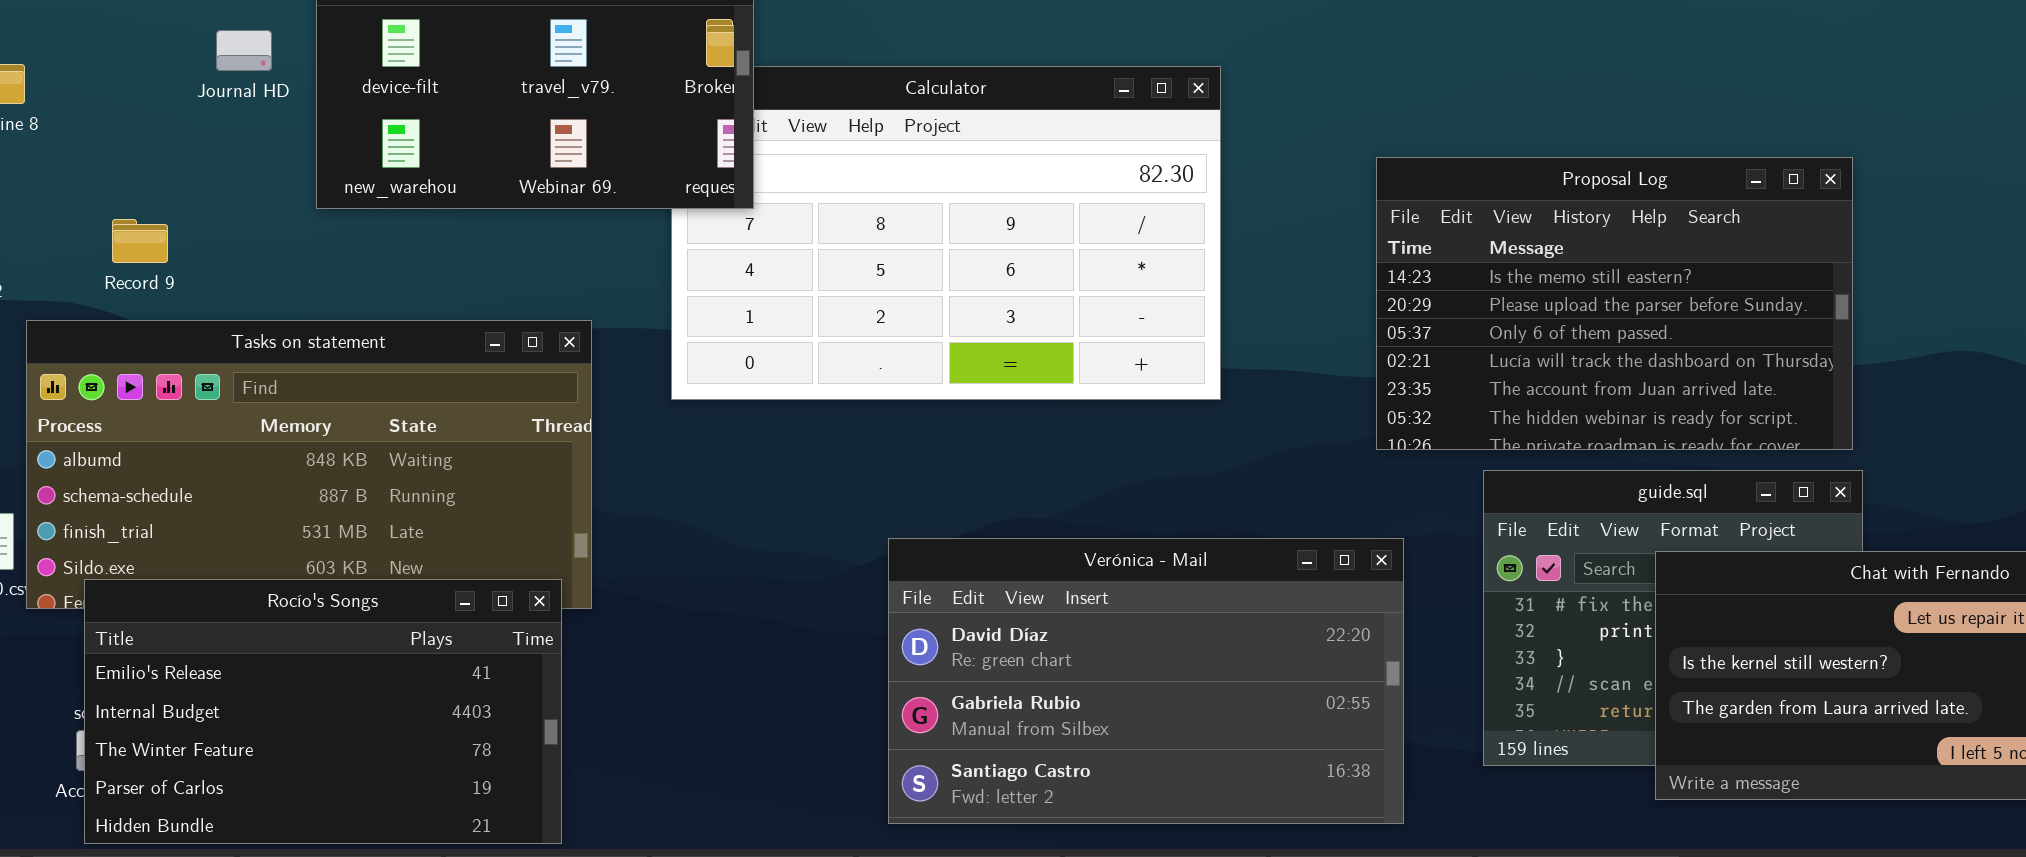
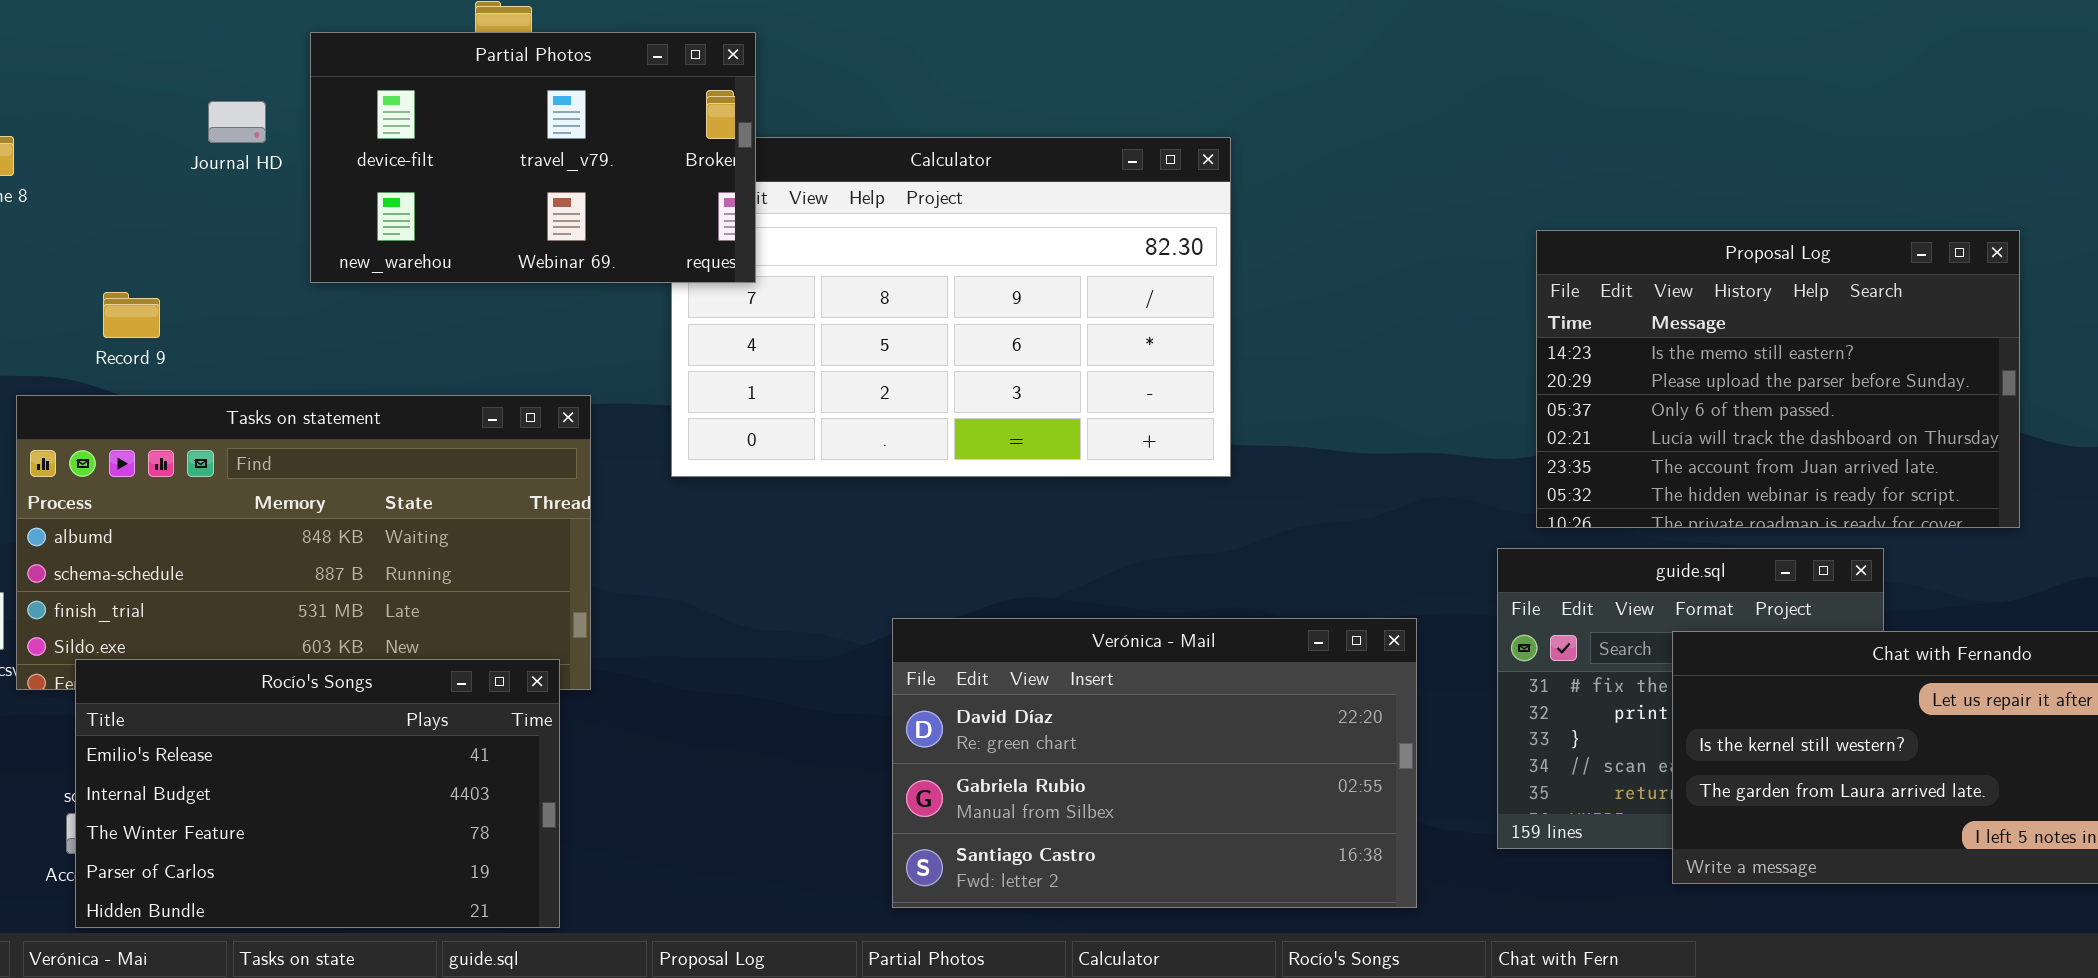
Proposal Log: [1376,157,1853,450] -> [1536,230,2020,528], moved

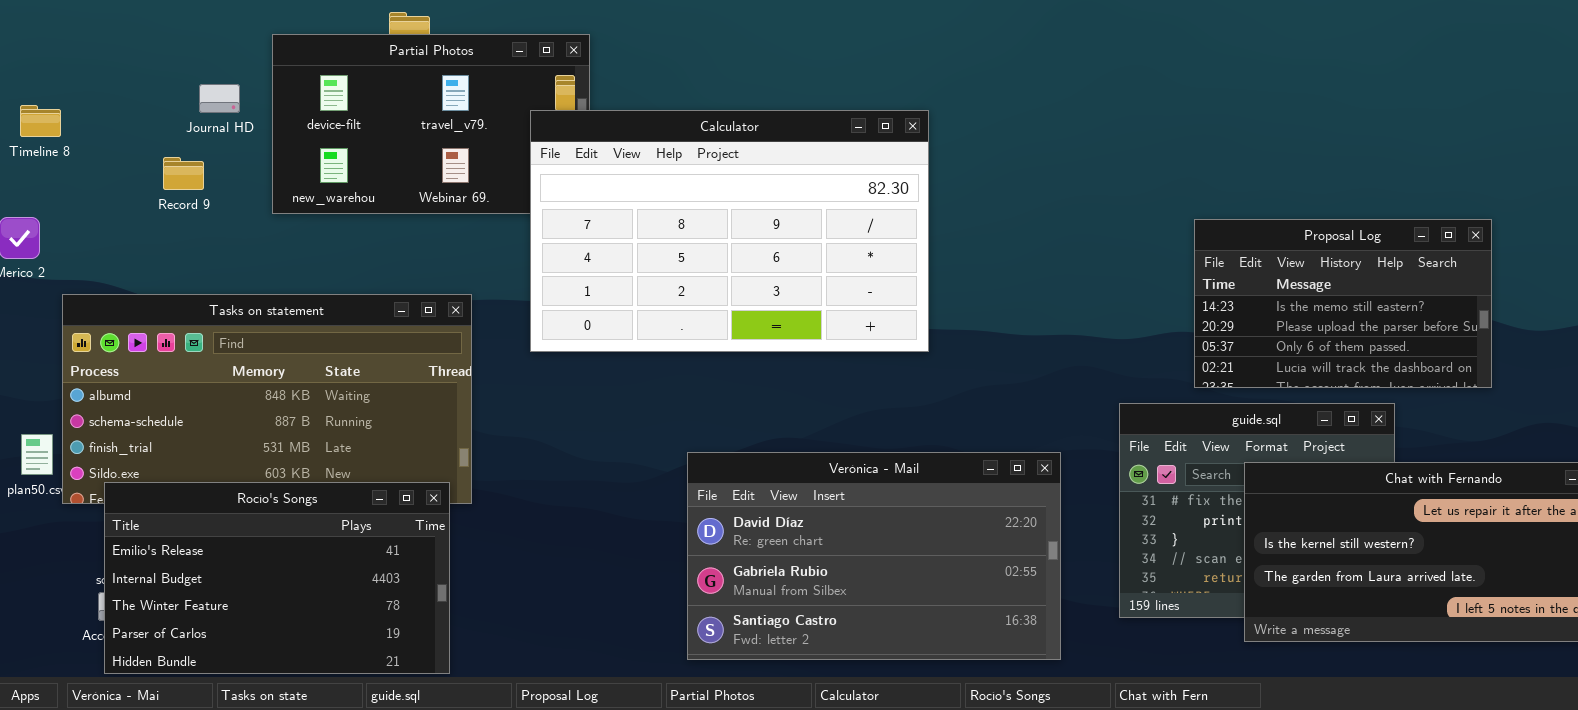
Calculator: [671,137,1231,477] -> [530,110,929,352], raised
Proposal Log: [1536,230,2020,528] -> [1194,219,1492,388], resized
Record 9: [103,292,160,338] -> [163,157,204,190], moved

